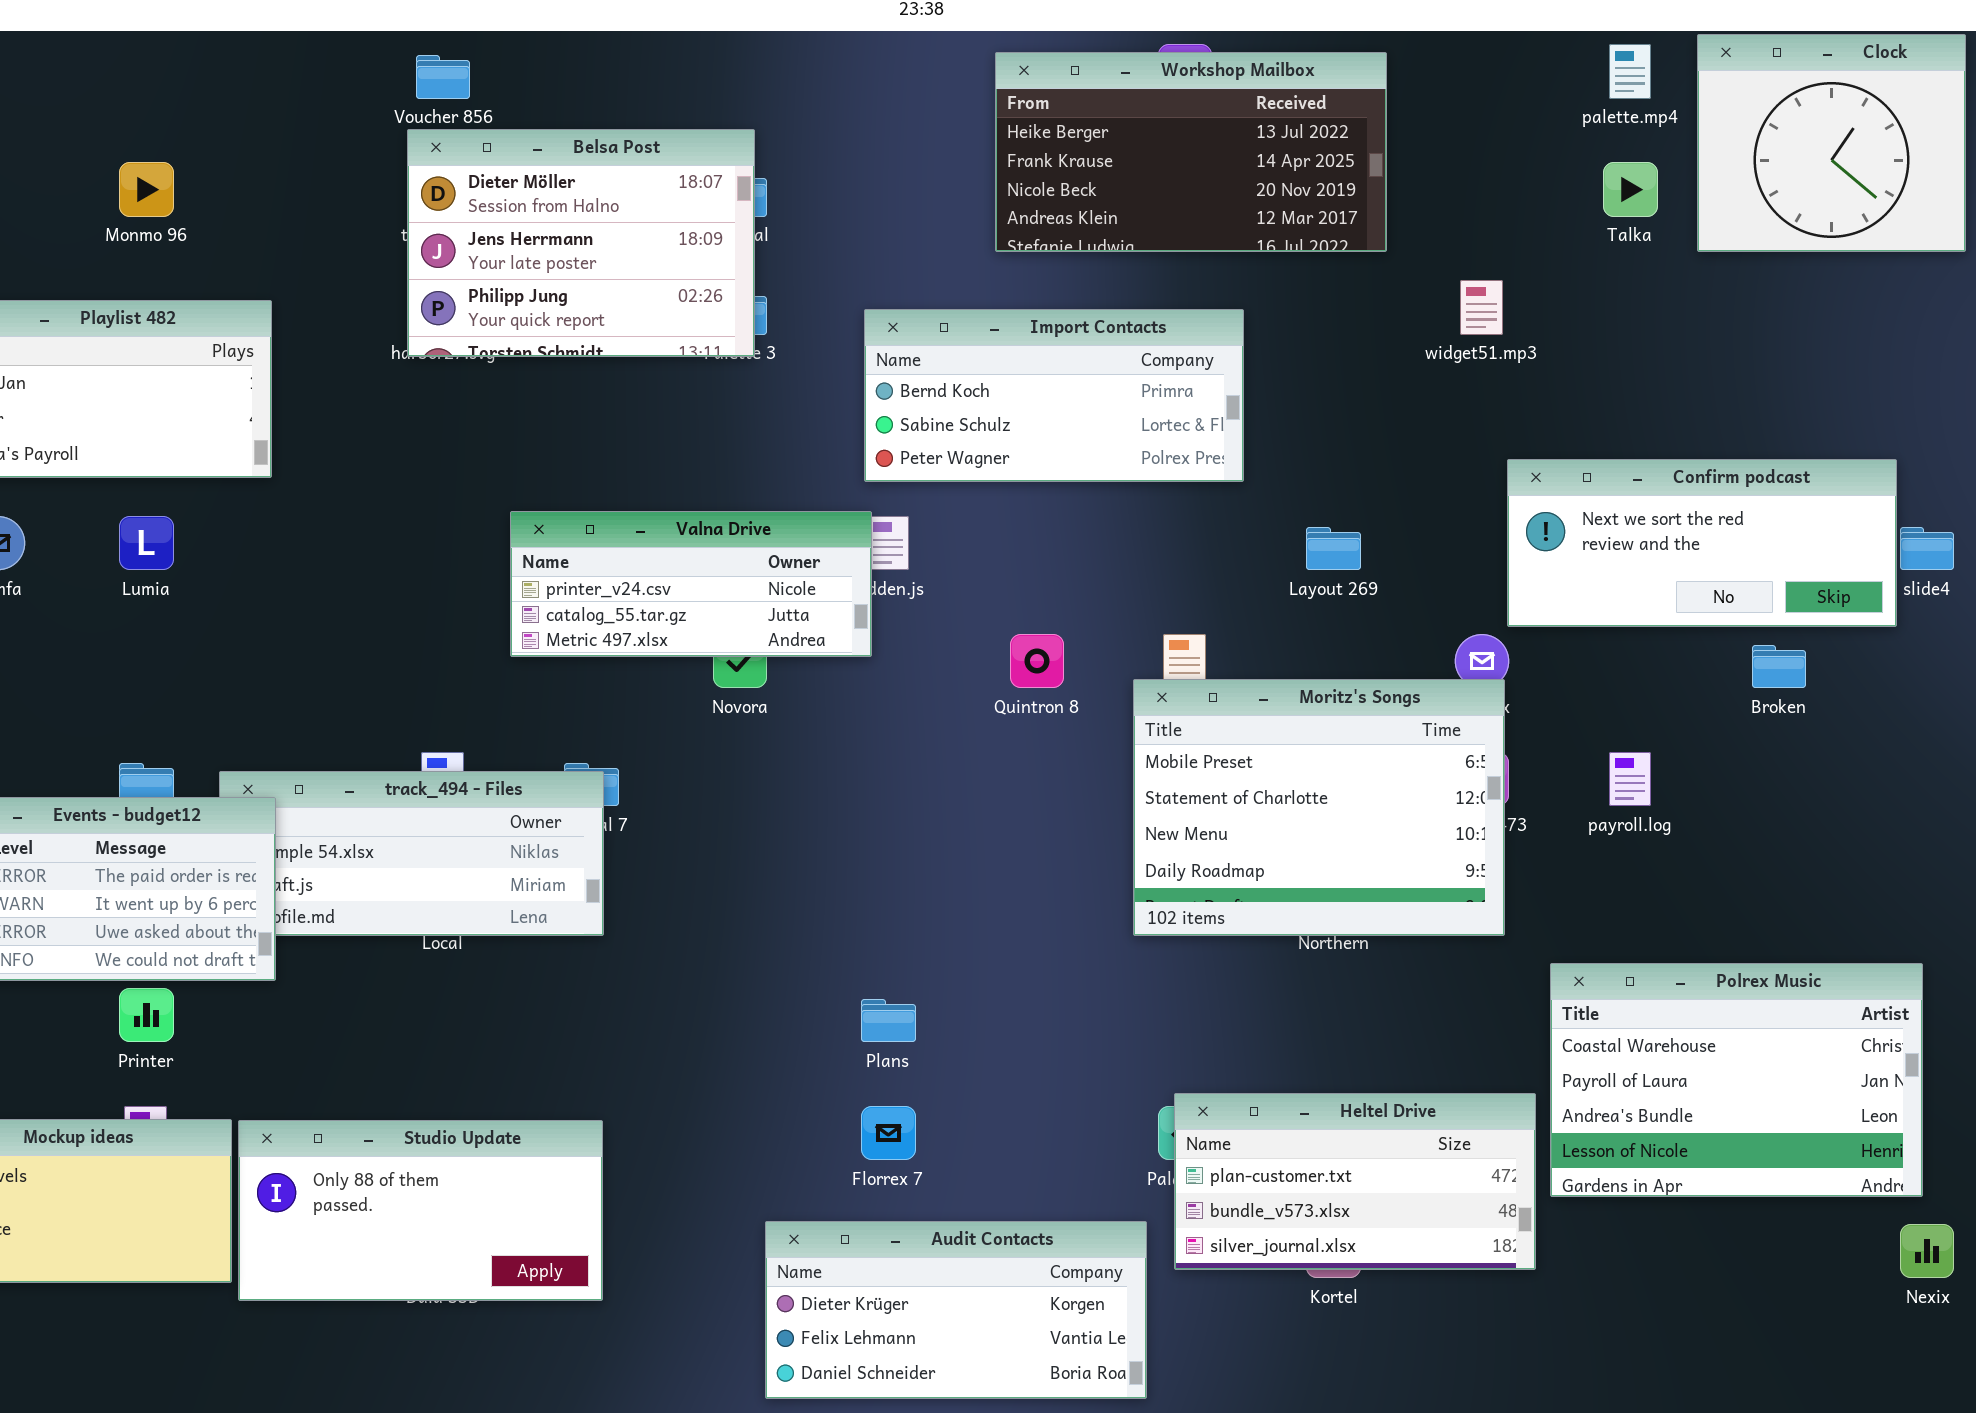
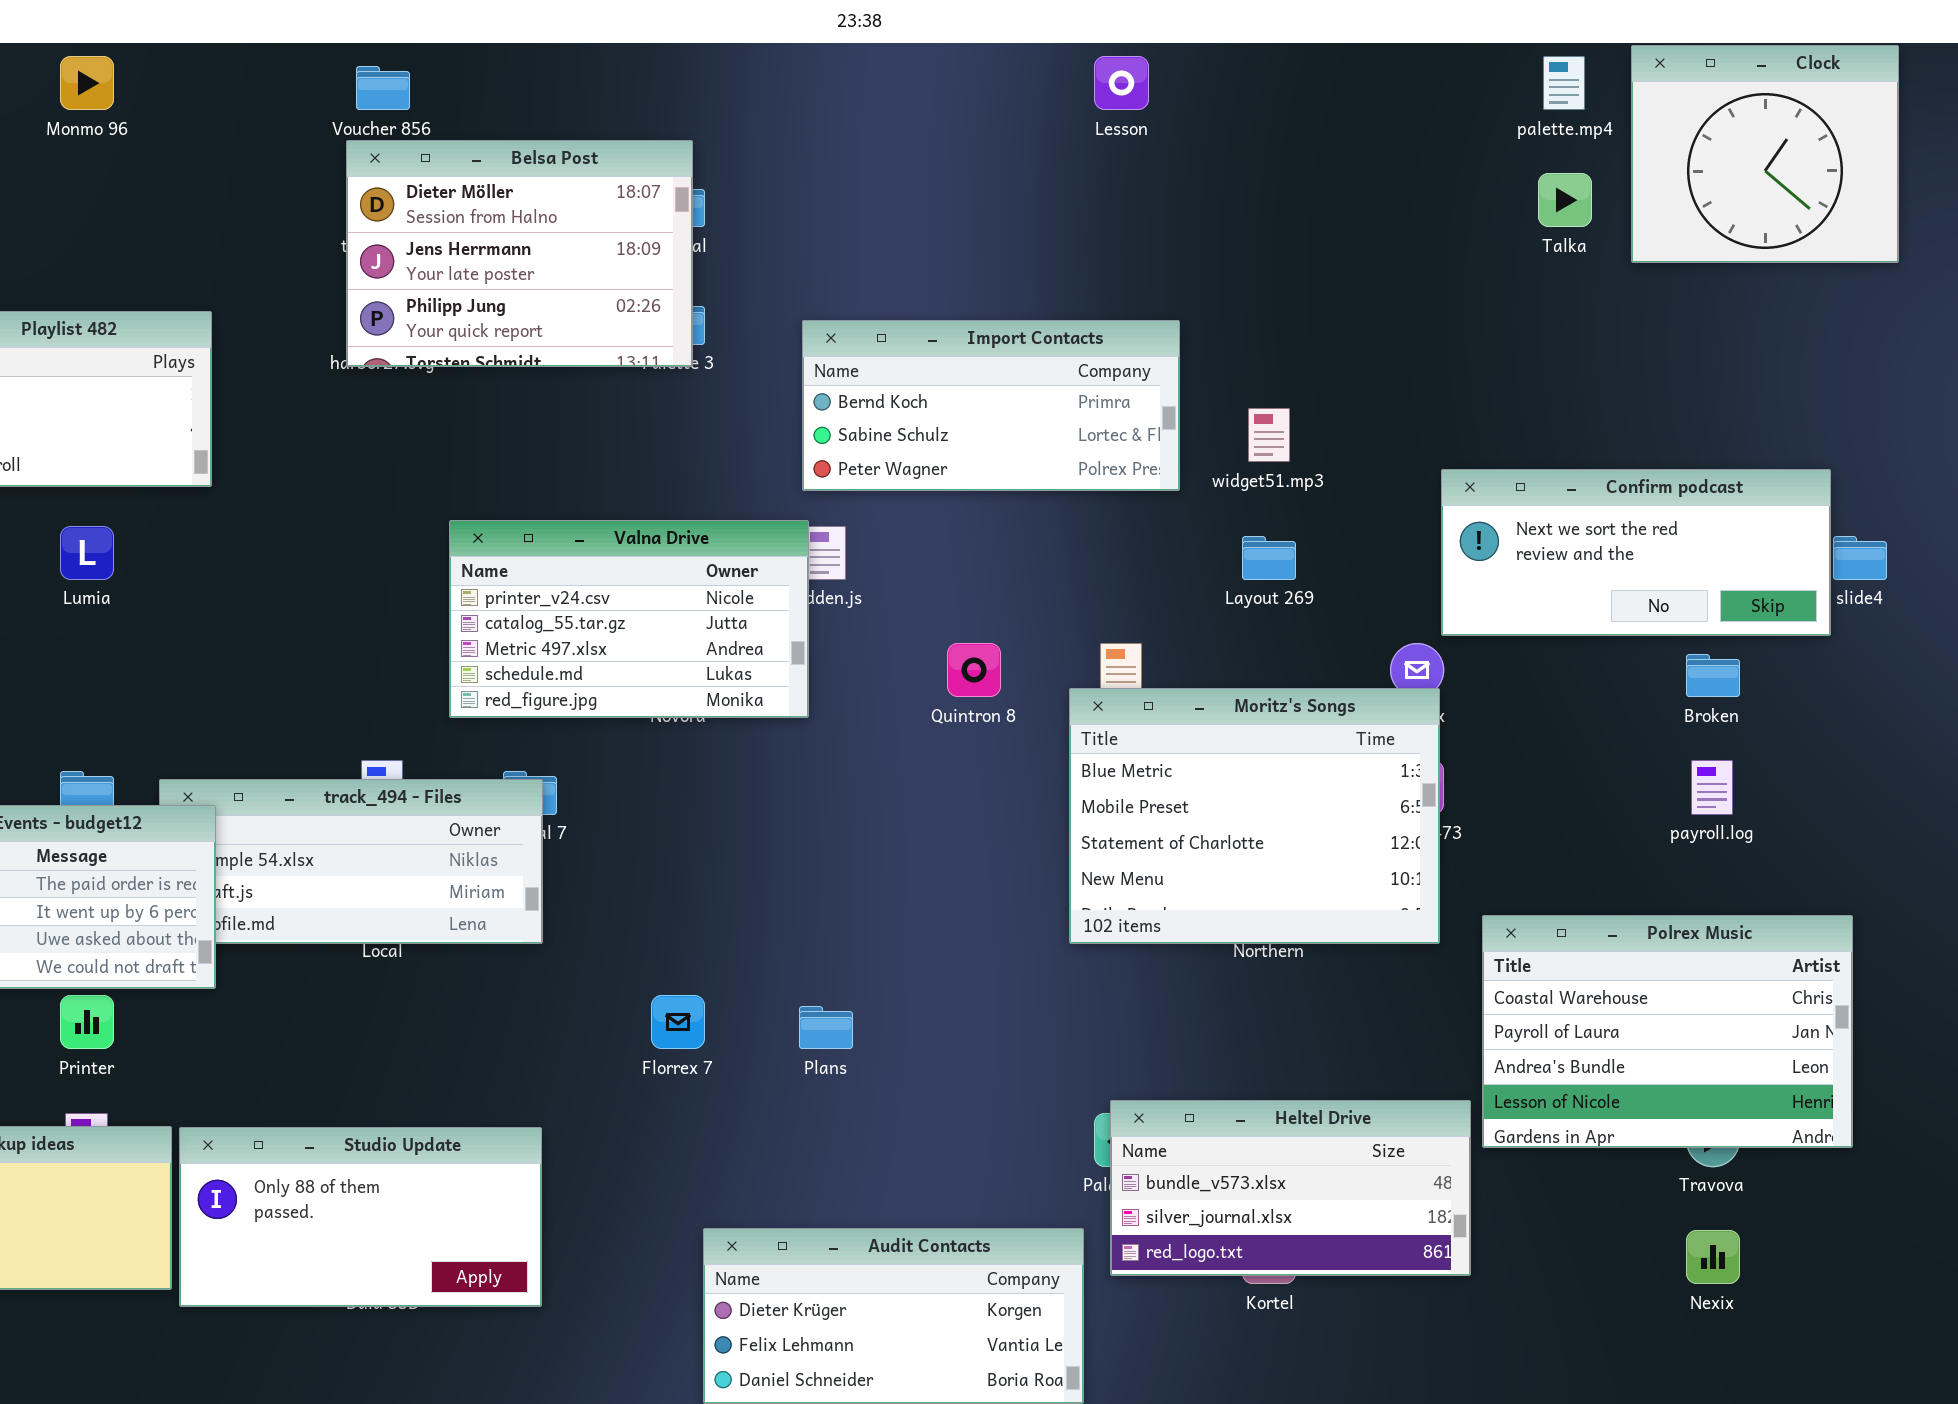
Workshop Mailbox: [995,52,1387,252] -> none, closed
Monmo 96: [119,162,174,217] -> [60,56,114,110], moved
widget51.mp3: [1460,280,1503,335] -> [1248,408,1290,462], moved
Valna Drive: [510,511,872,657] -> [449,520,809,718], resized
Moritz's Songs: [1133,679,1505,936] -> [1069,688,1440,944], scrolled up 1 row
payroll.log: [1609,752,1651,806] -> [1691,760,1733,815], moved
Polrex Music: [1550,963,1923,1197] -> [1482,915,1853,1148], moved
Heltel Drive: [1174,1093,1536,1270] -> [1110,1100,1471,1276], scrolled down 1 row
Florrex 7: [861,1106,916,1160] -> [651,995,705,1049], moved
Nexix: [1900,1224,1954,1278] -> [1686,1230,1740,1284], moved

